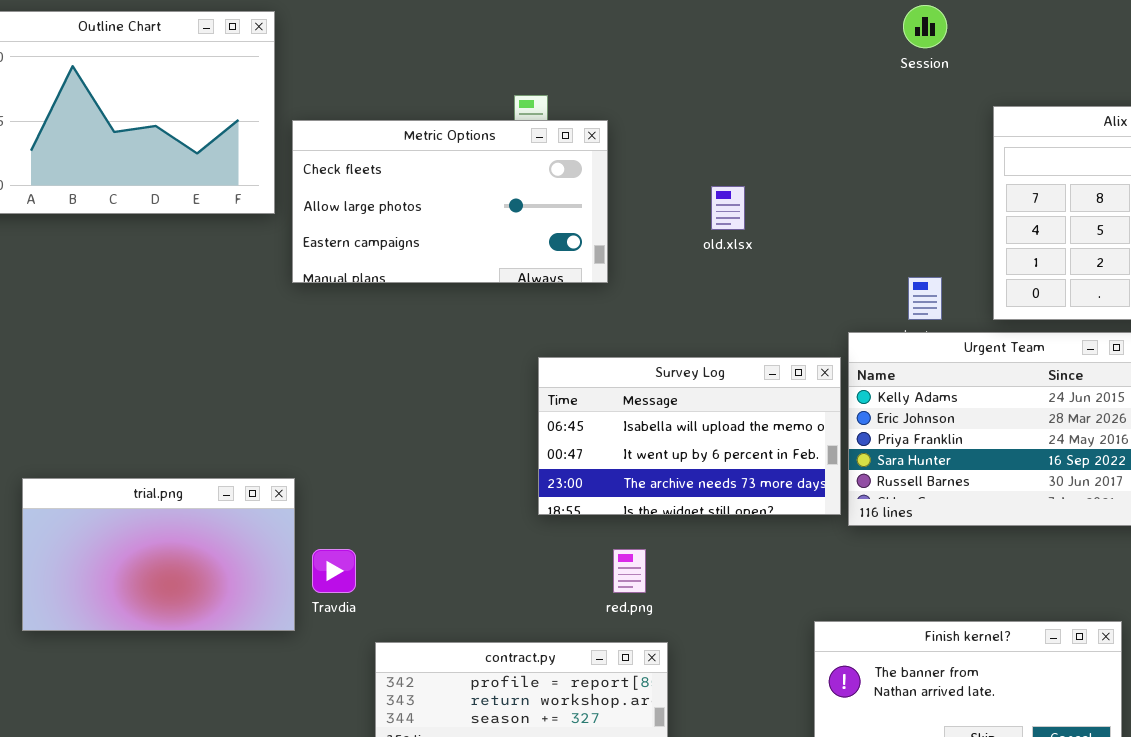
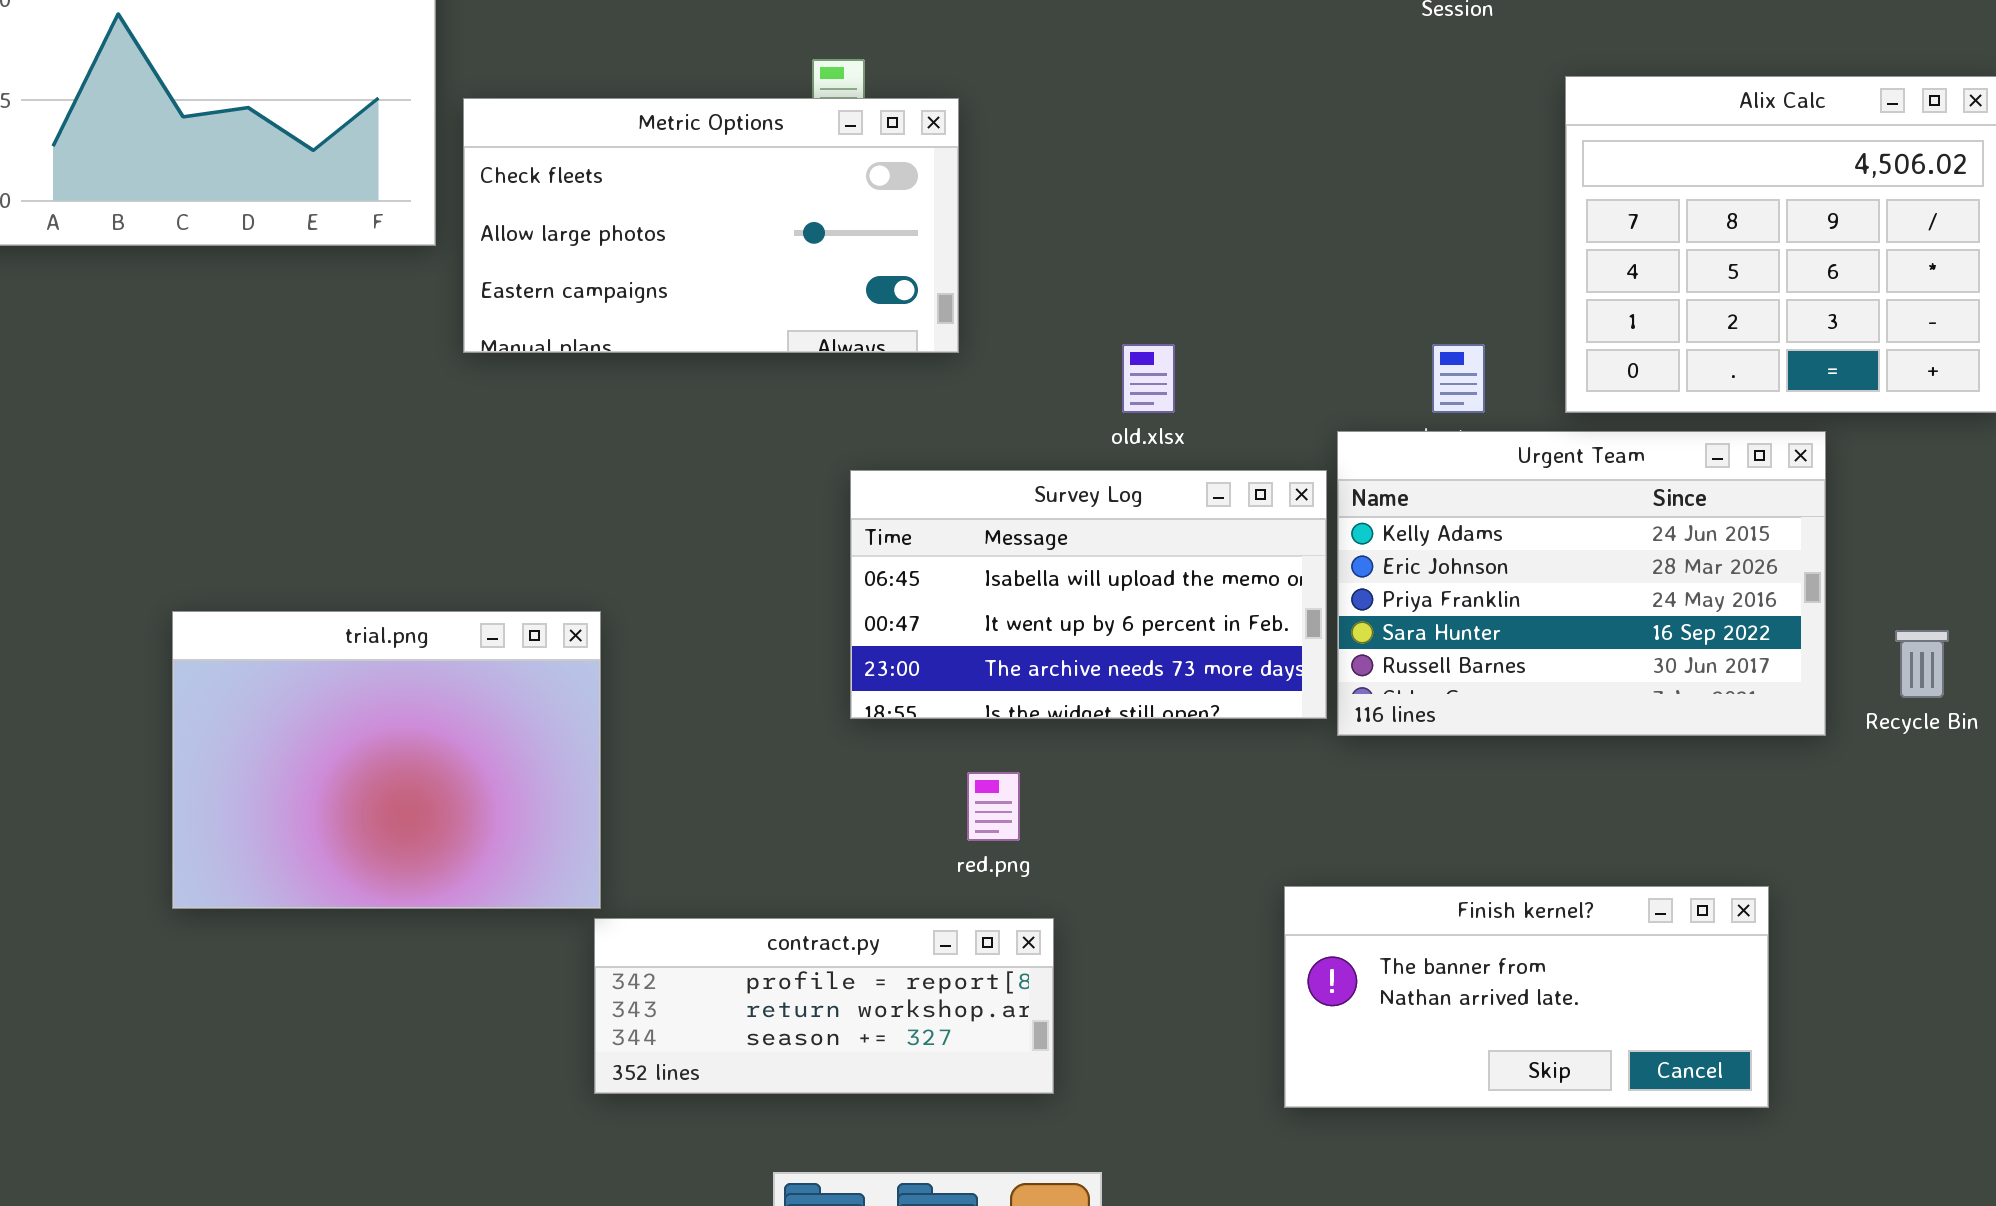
old.xlsx: [711,186,745,230] -> [1122,344,1175,413], moved
trial.png: [22,478,295,631] -> [172,611,601,909], moved, resized

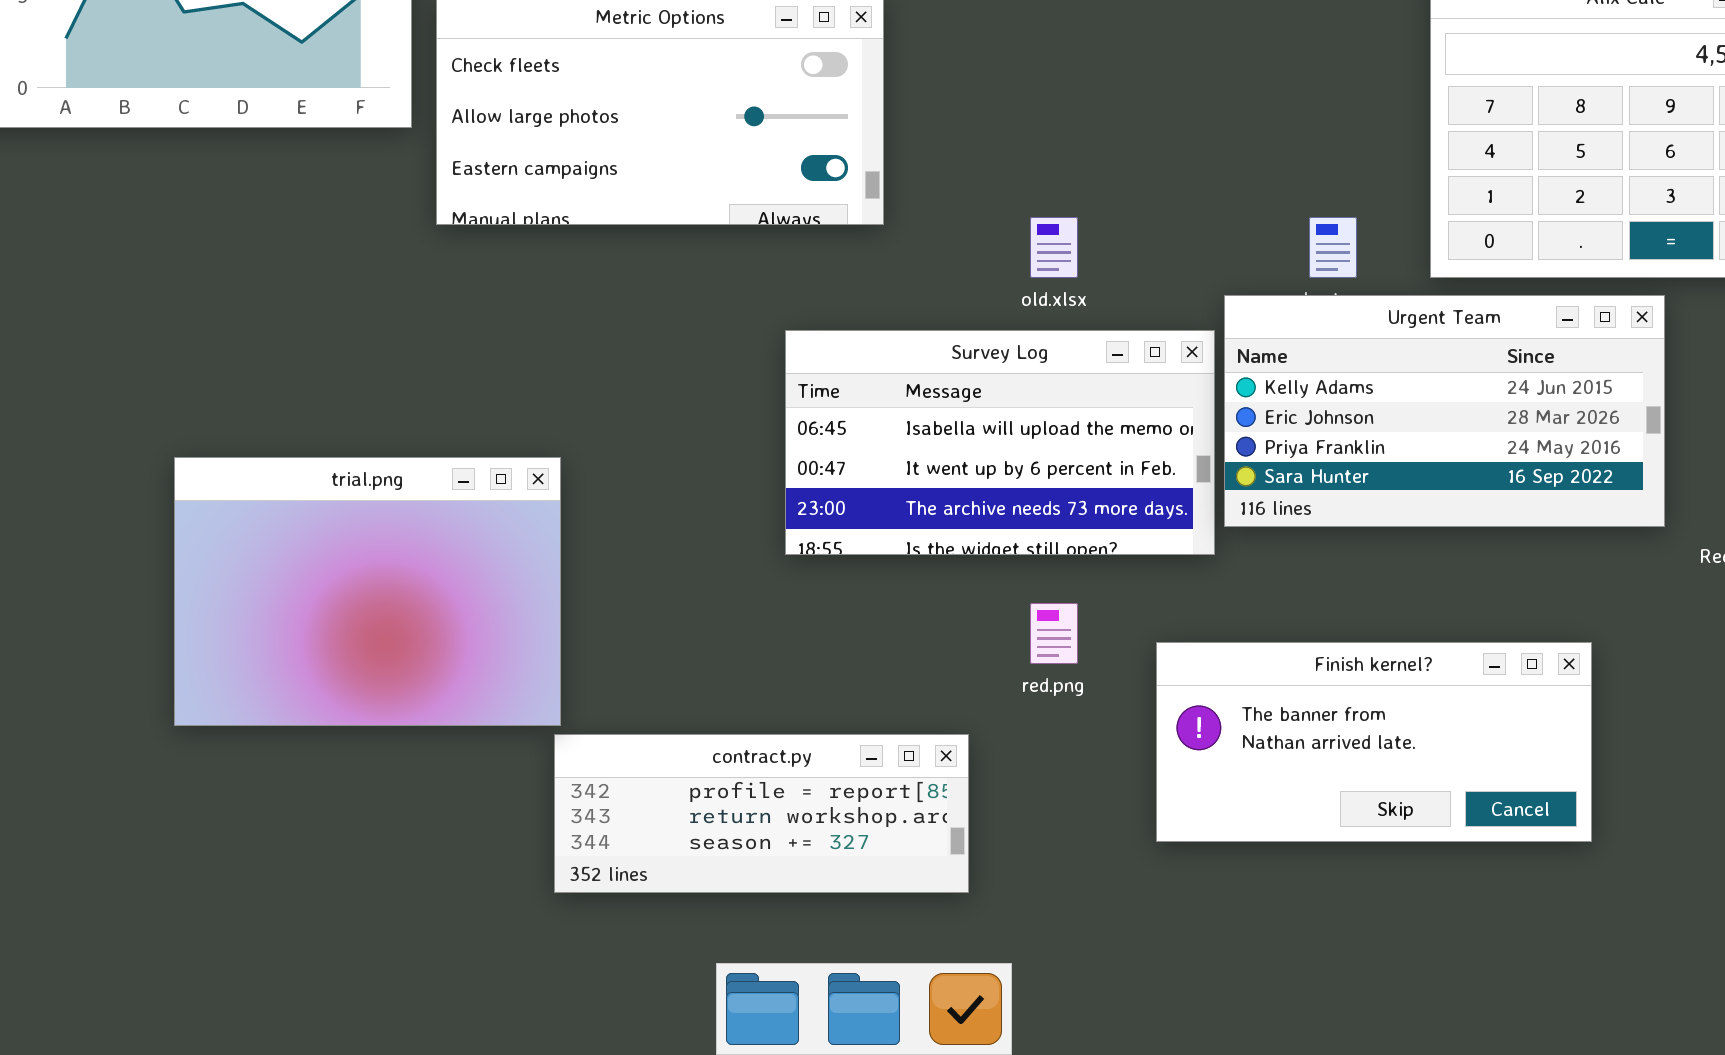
Urgent Team: [1337,431,1826,736] -> [1224,295,1665,527], resized
red.png: [967,772,1020,841] -> [1030,603,1078,664], moved
Finish kernel?: [1284,886,1769,1108] -> [1156,642,1592,842], moved

